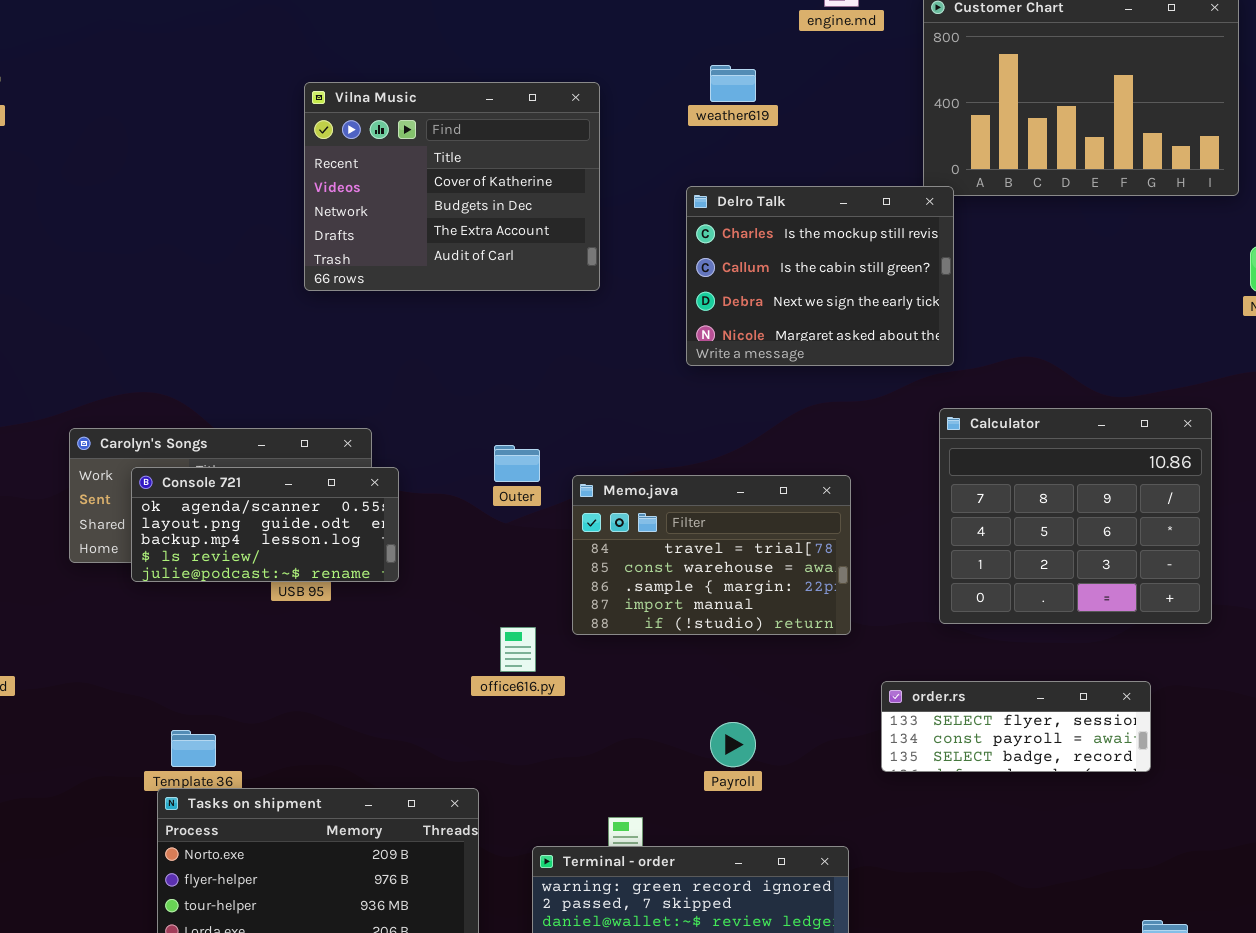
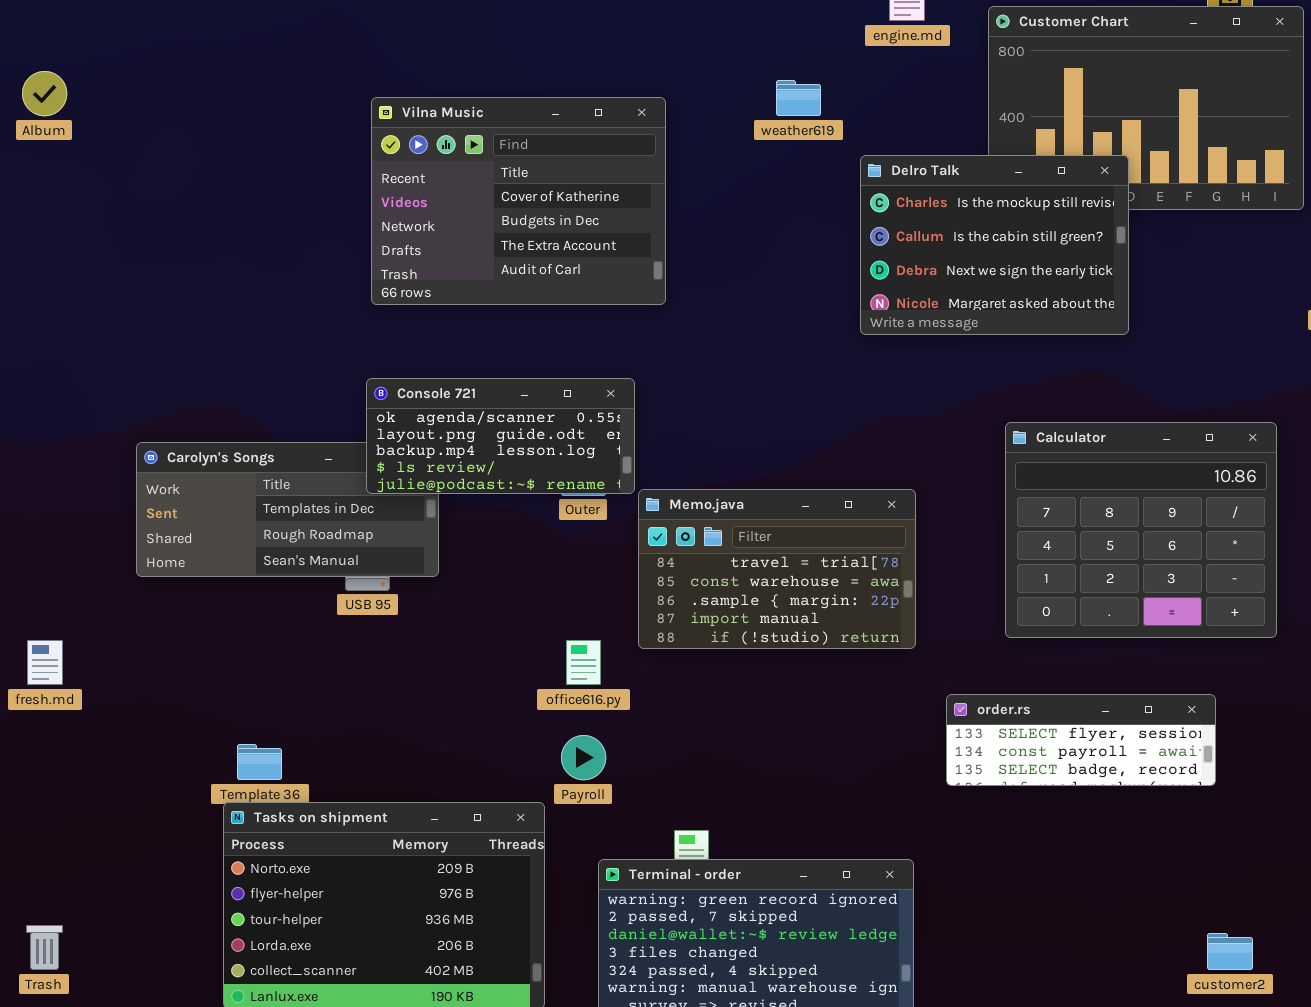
Delro Talk: [686,186,954,366] -> [860,155,1129,335], moved
Console 721: [131,467,399,582] -> [366,378,635,494], moved
Payroll: [710,722,756,767] -> [561,735,606,780], moved

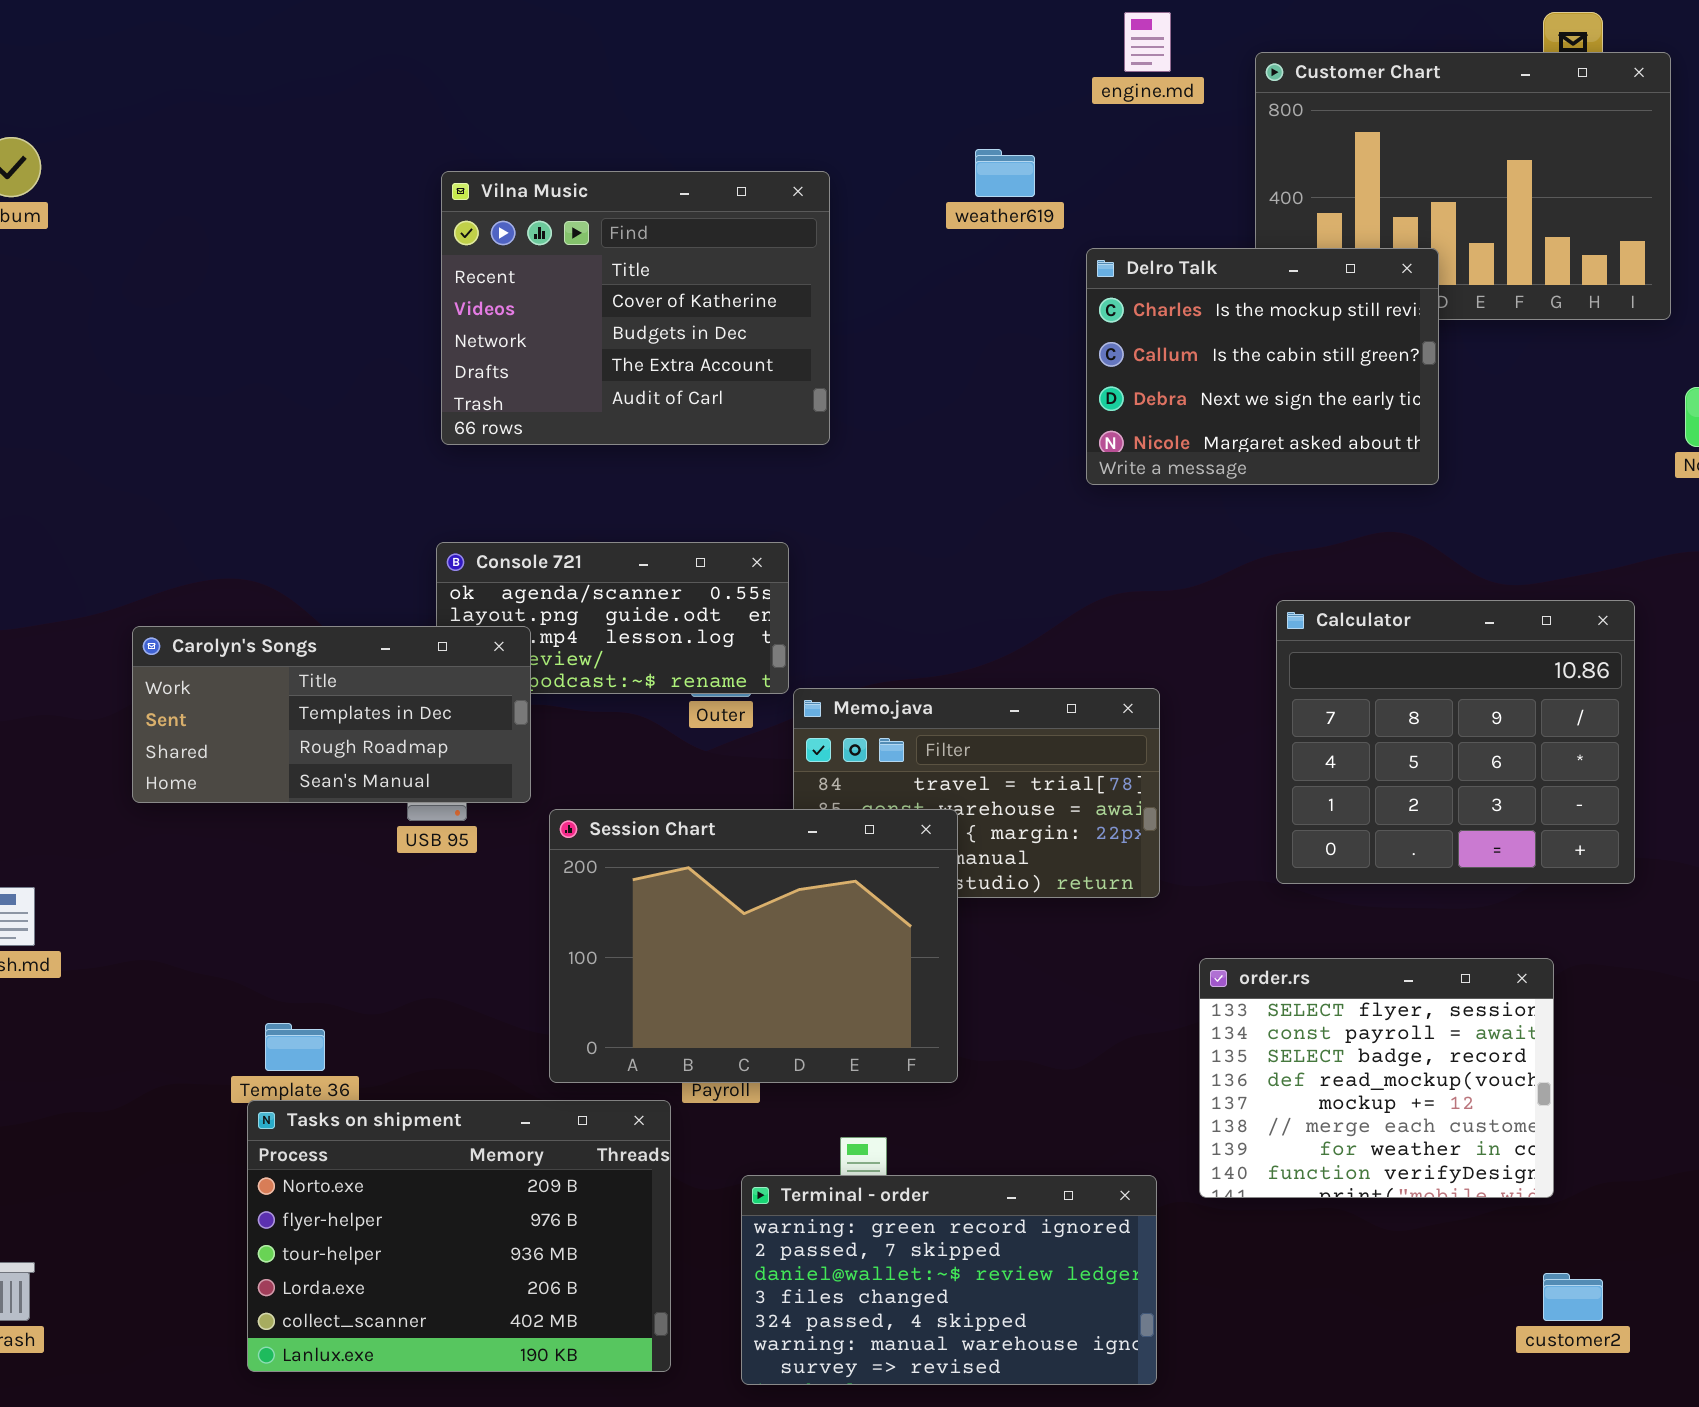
Carolyn's Songs: [136,442,439,577] -> [132,626,531,803], raised
Session Chart: none -> [549,809,958,1083], opened
order.rs: [946,694,1216,786] -> [1199,958,1554,1198], resized

